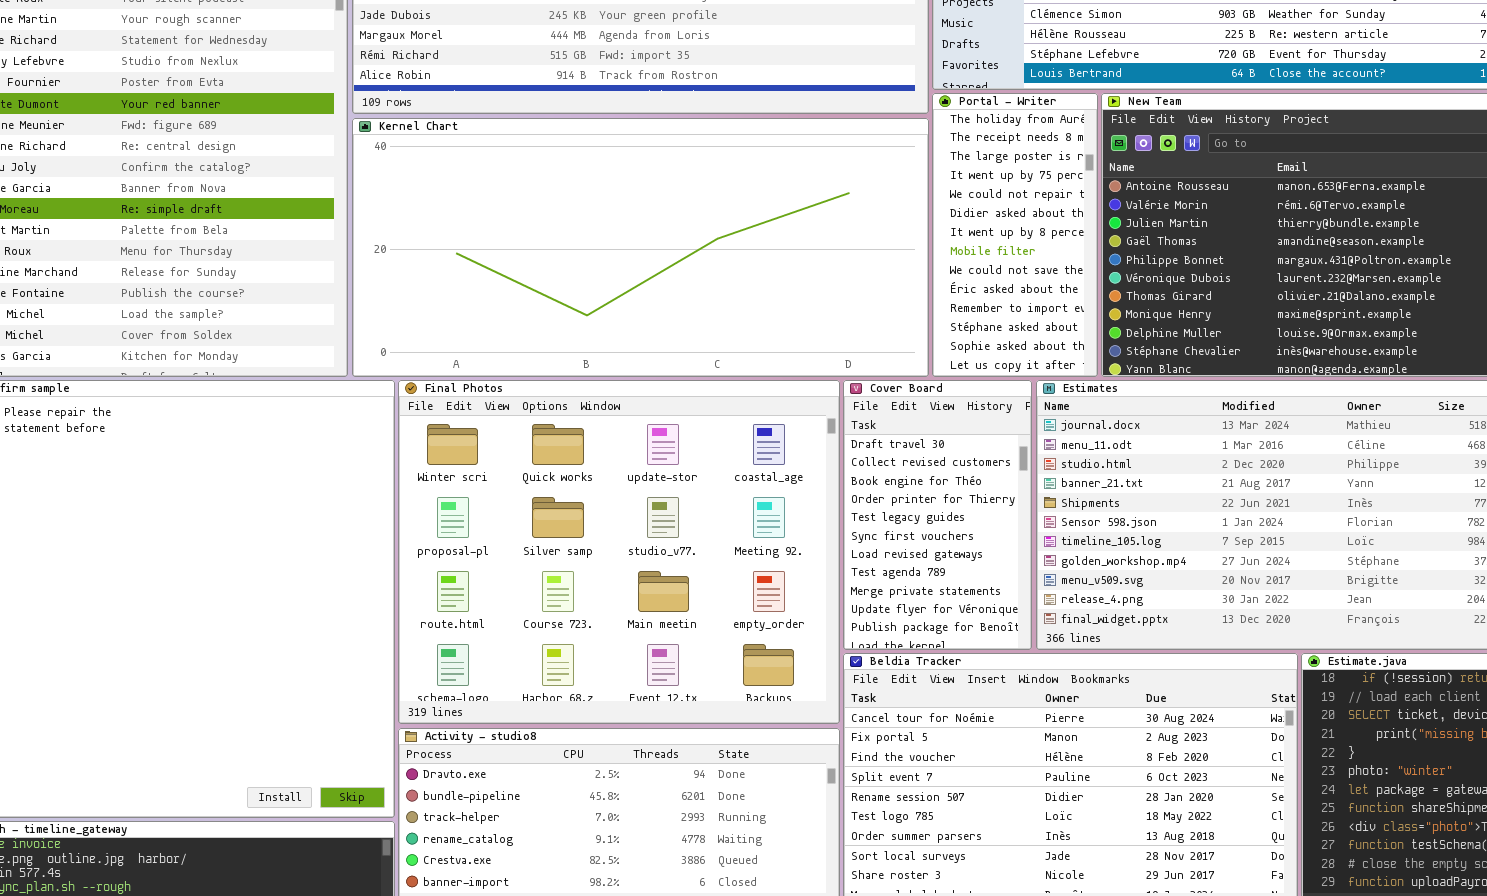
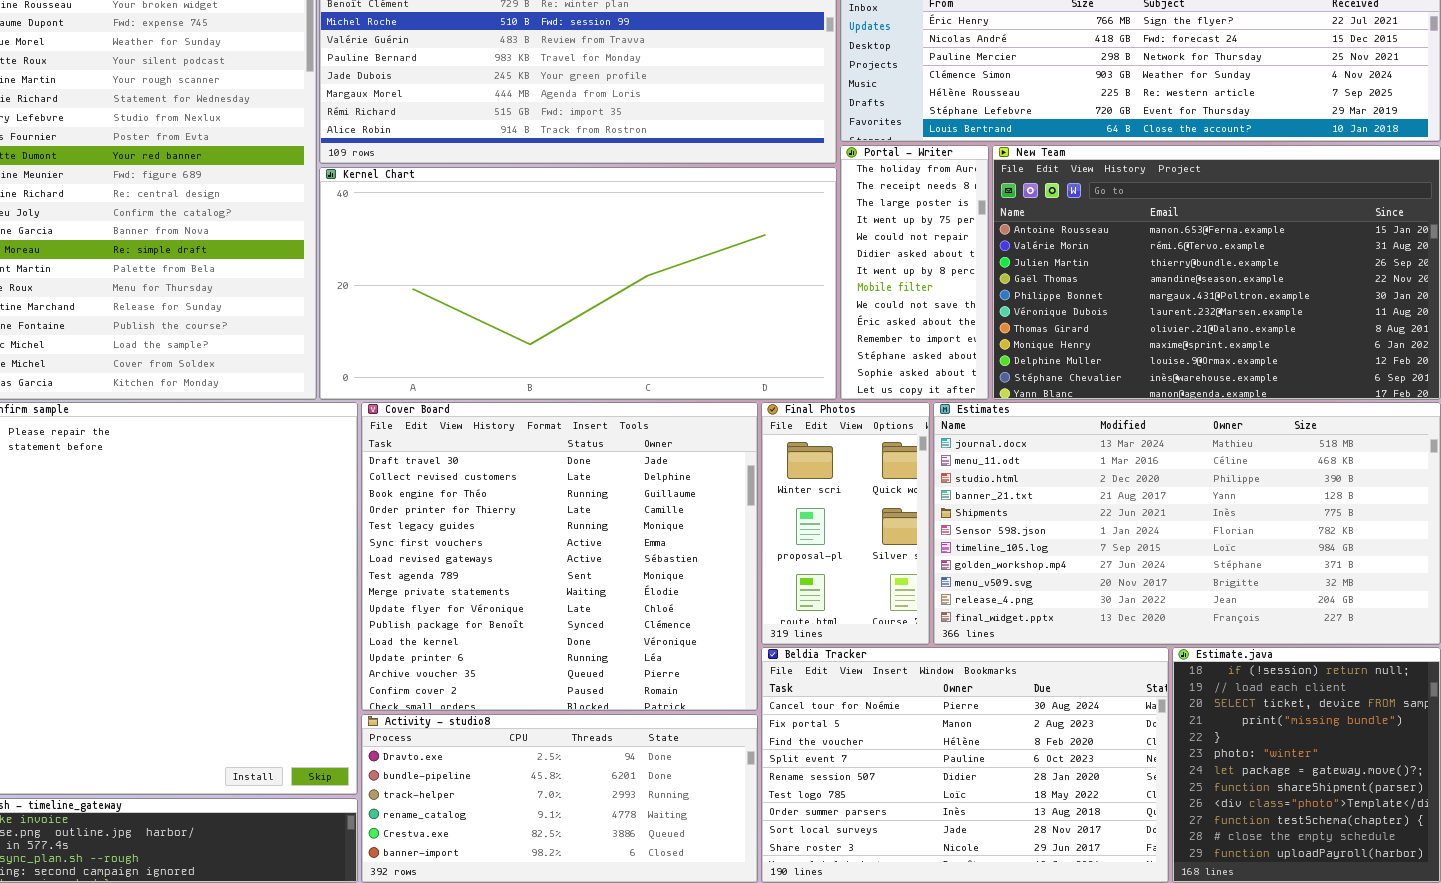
Final Photos: [398,380,840,724] -> [761,402,930,645], moved, resized
Cover Board: [843,380,1032,650] -> [361,402,758,711], moved, resized

